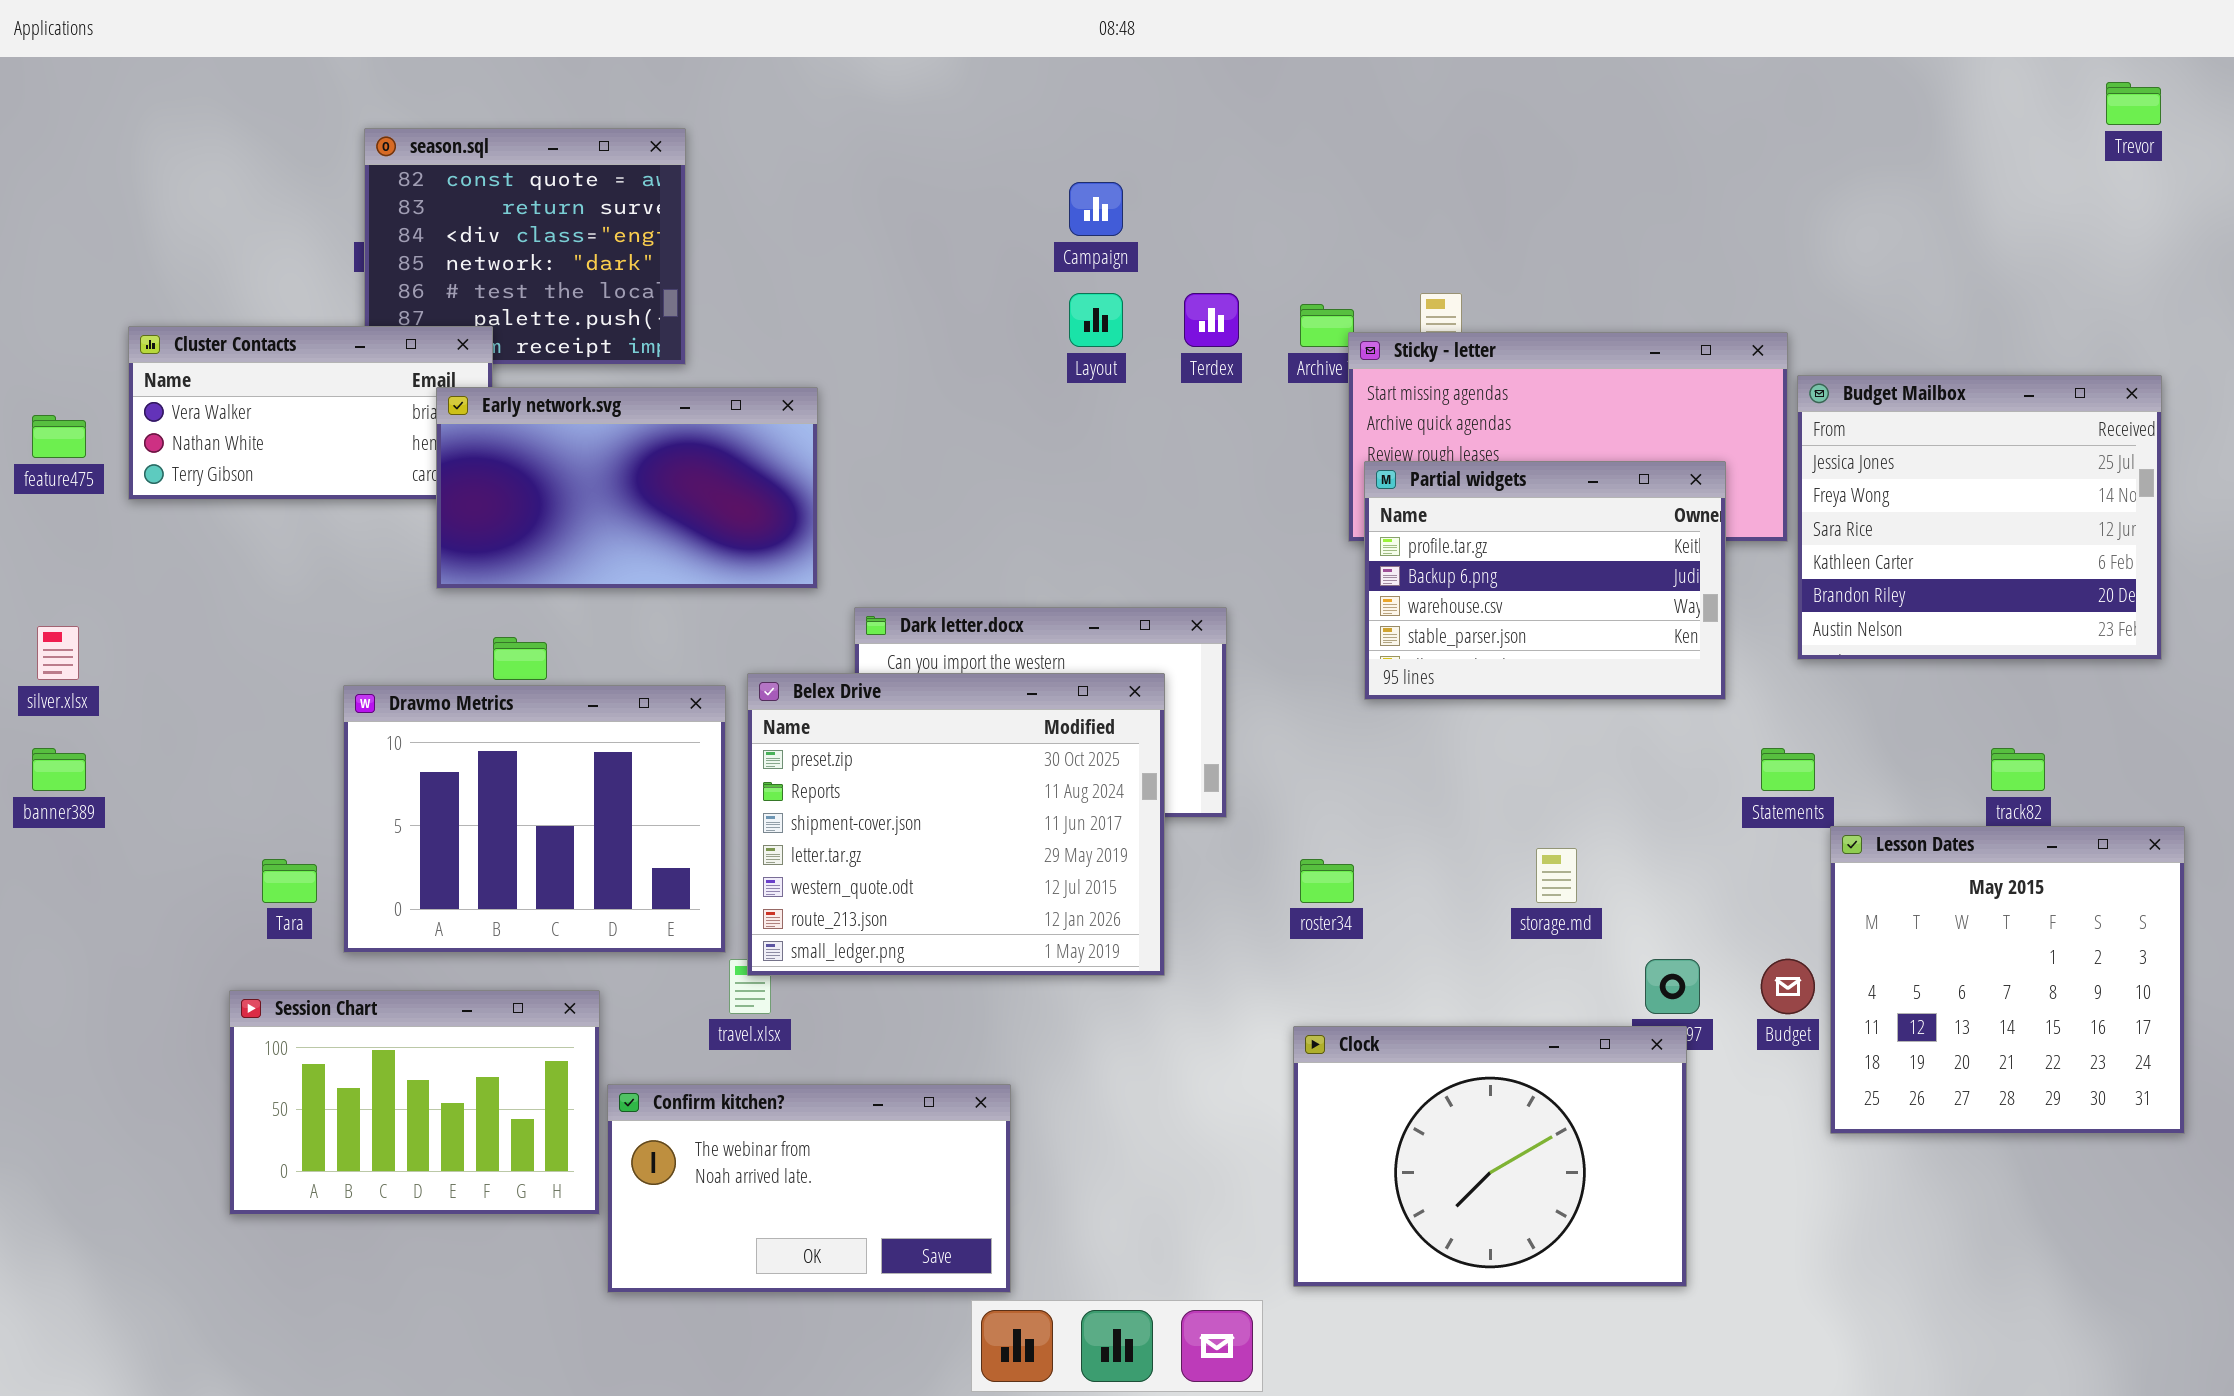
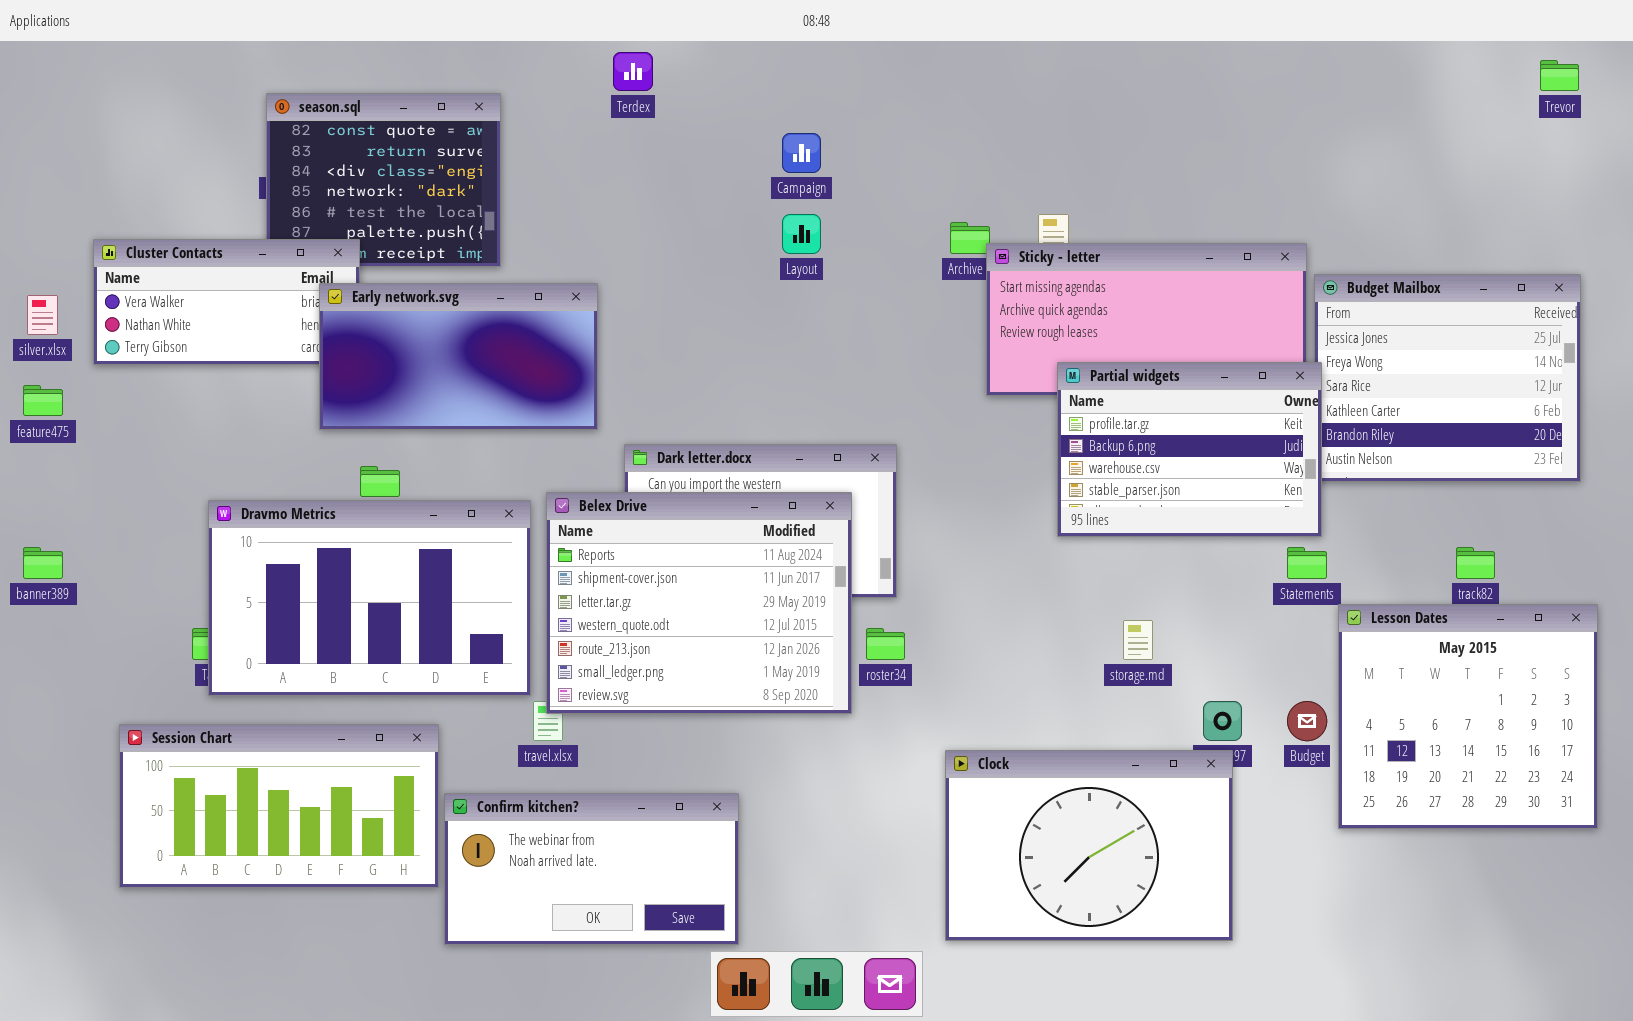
Terdex: [1184,293,1239,347] -> [613,52,653,91], moved
feature475: [32,415,86,458] -> [23,385,63,416], moved
Partial widgets: [1364,461,1726,700] -> [1057,362,1322,537], moved
silver.xlsx: [37,626,79,680] -> [27,295,58,335], moved
Belex Drive: [747,673,1165,976] -> [546,492,852,714], scrolled down 1 row
Dravmo Metrics: [343,685,726,953] -> [208,500,531,696], resized
roster34: [1300,859,1354,903] -> [866,628,905,660], moved
Session Chart: [229,990,600,1215] -> [119,724,439,888], resized

